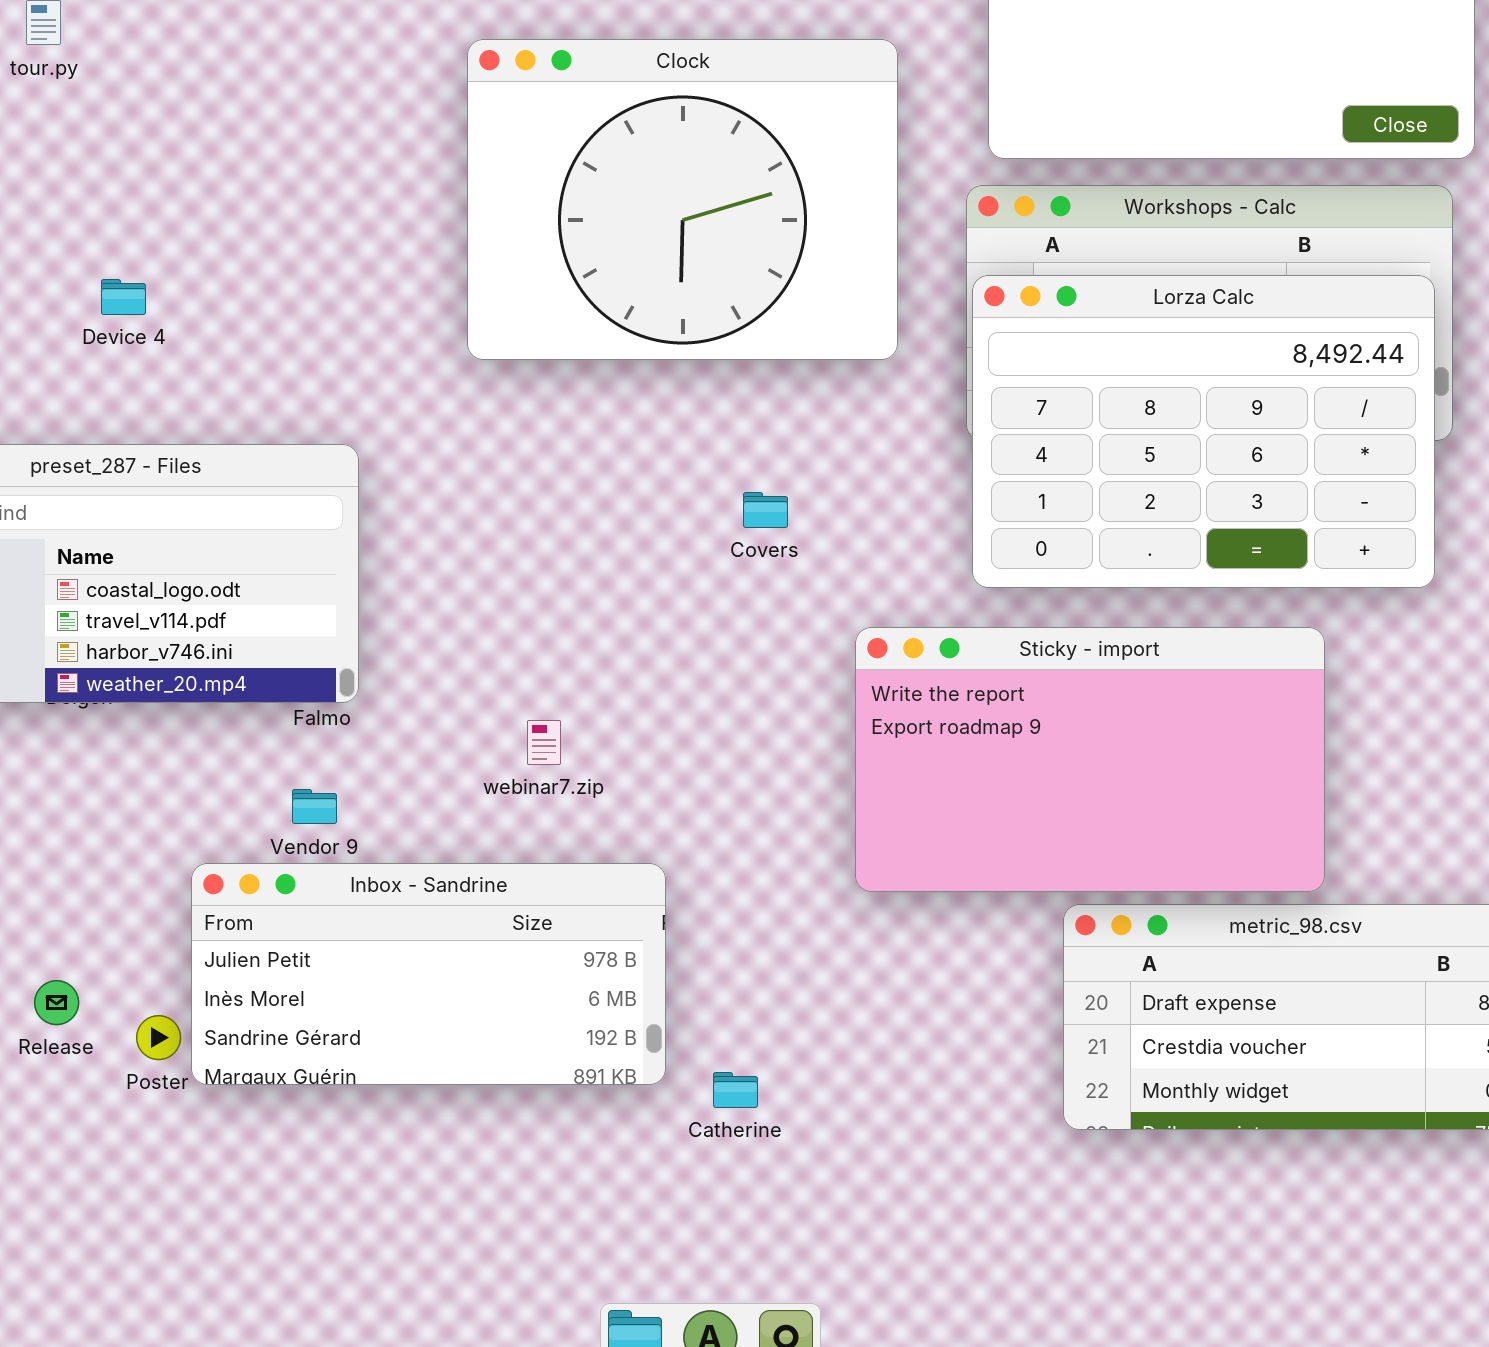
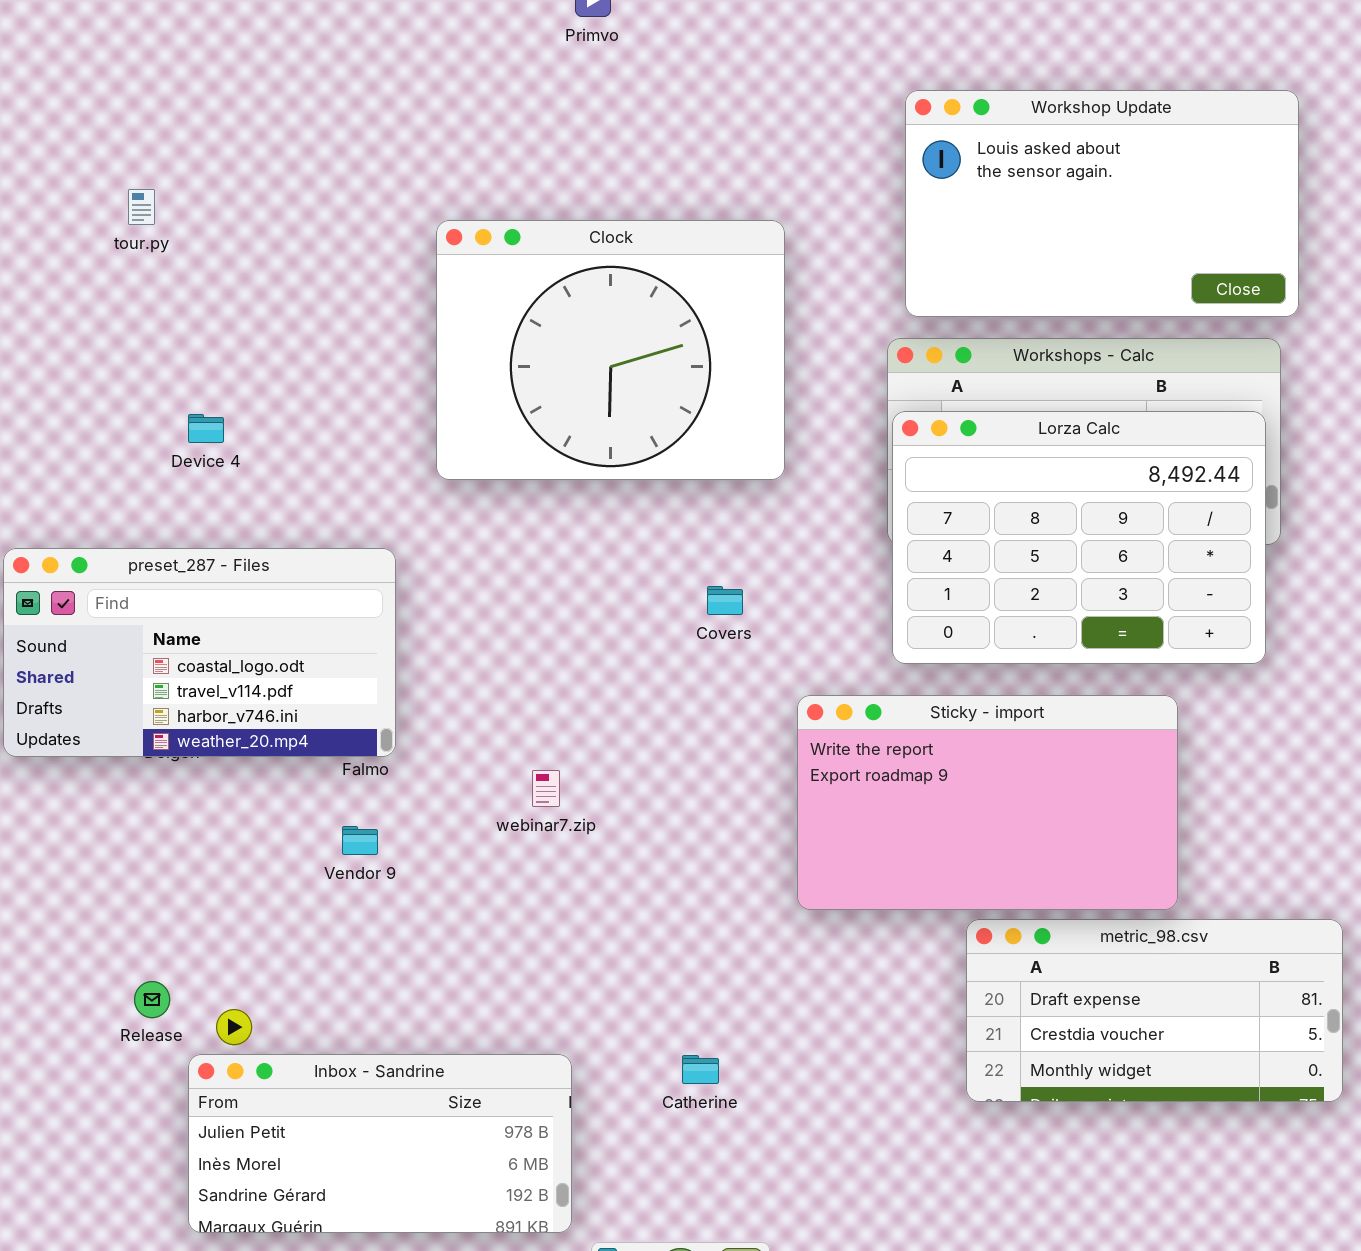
Clock: [467,39,898,360] -> [436,220,785,480], moved
Inbox - Sandrine: [191,863,666,1085] -> [188,1054,572,1233], moved

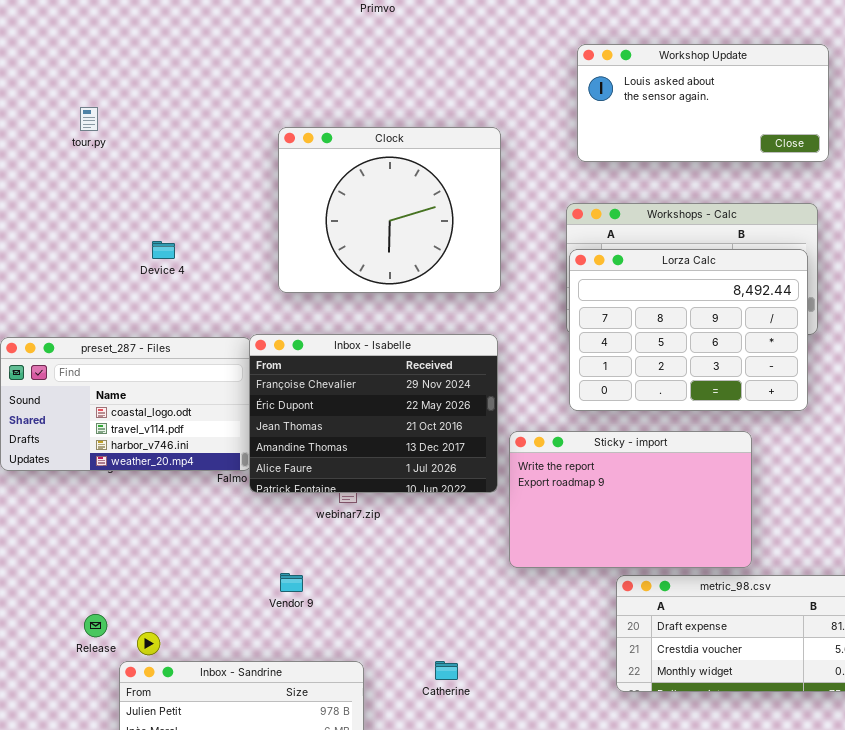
Workshop Update: [905,90,1299,317] -> [577,44,829,162], resized
Device 4: [188,414,224,443] -> [152,241,175,259], moved
Inbox - Isabelle: none -> [249,334,498,493], opened
Vendor 9: [342,826,378,855] -> [280,573,303,592], moved

